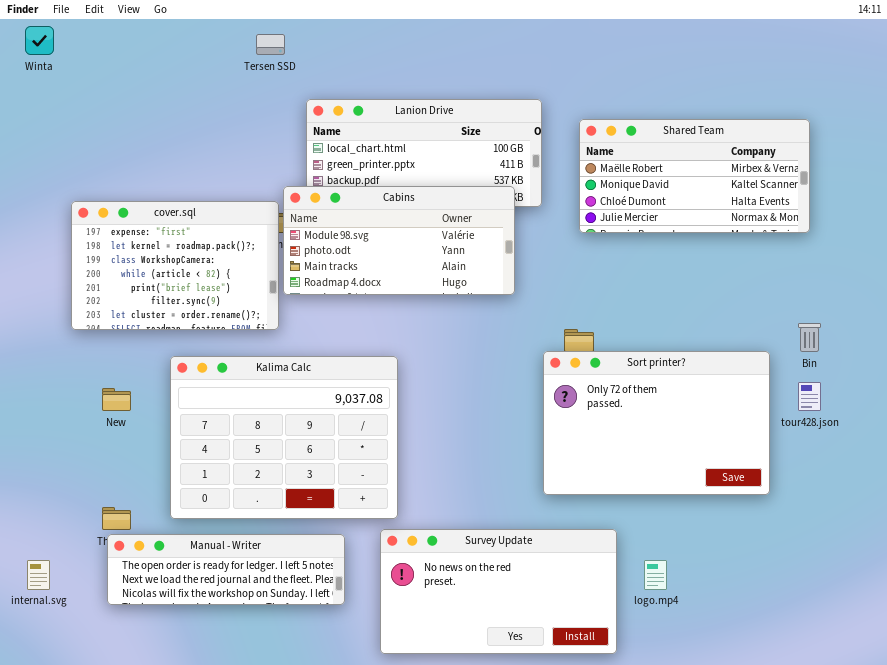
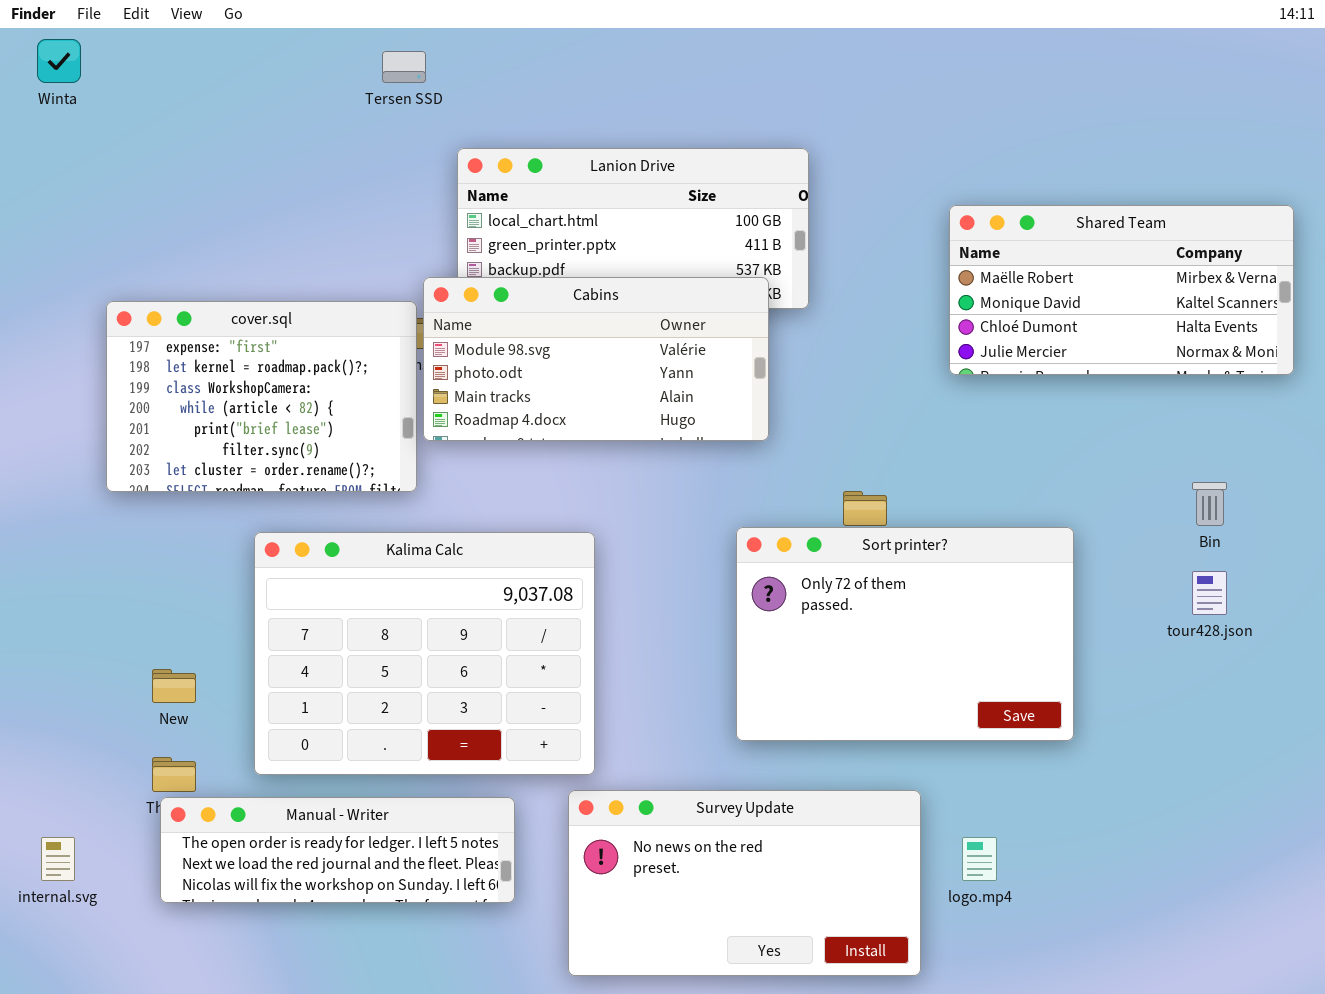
Shared Team: [579,119,810,233] -> [949,205,1294,375], moved
Sort printer?: [543,351,770,495] -> [736,527,1074,741], moved
New: [102,388,131,411] -> [152,669,196,703], moved

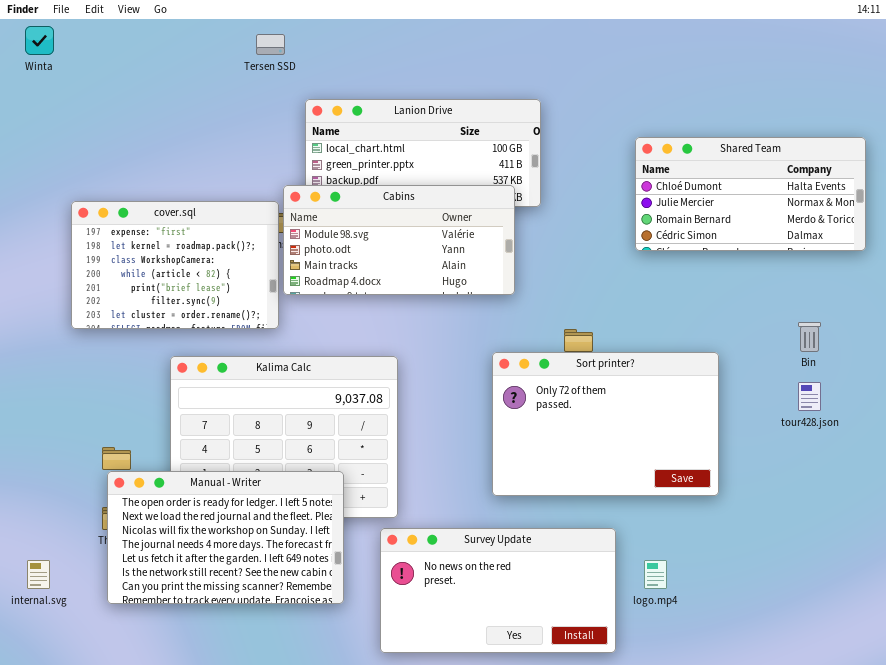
Shared Team: [949,205,1294,375] -> [635,137,866,251], scrolled down 2 rows
Manual - Writer: [160,797,515,903] -> [107,471,344,604], resized

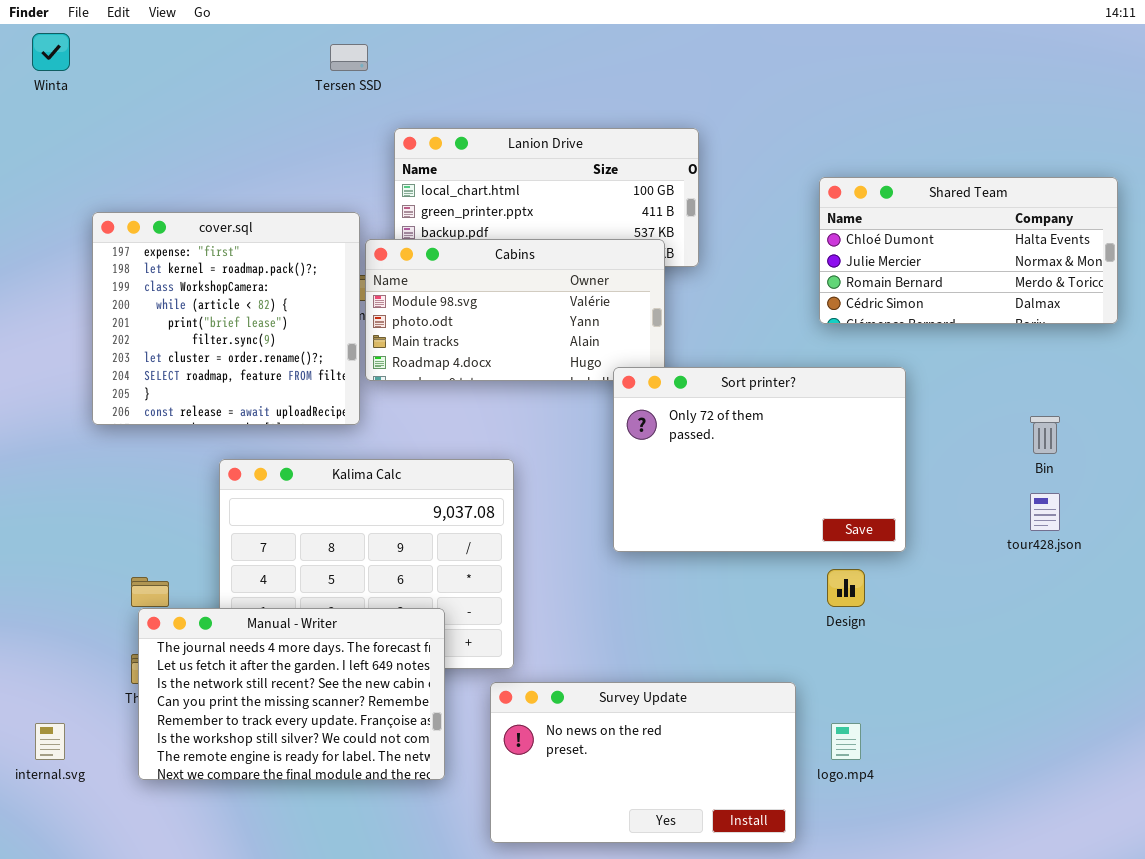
cover.sql: [71,201,279,329] -> [92,212,360,425], resized
Sort printer?: [492,352,719,496] -> [613,367,906,552], moved
Manual - Writer: [107,471,344,604] -> [138,608,445,780], scrolled down 3 rows

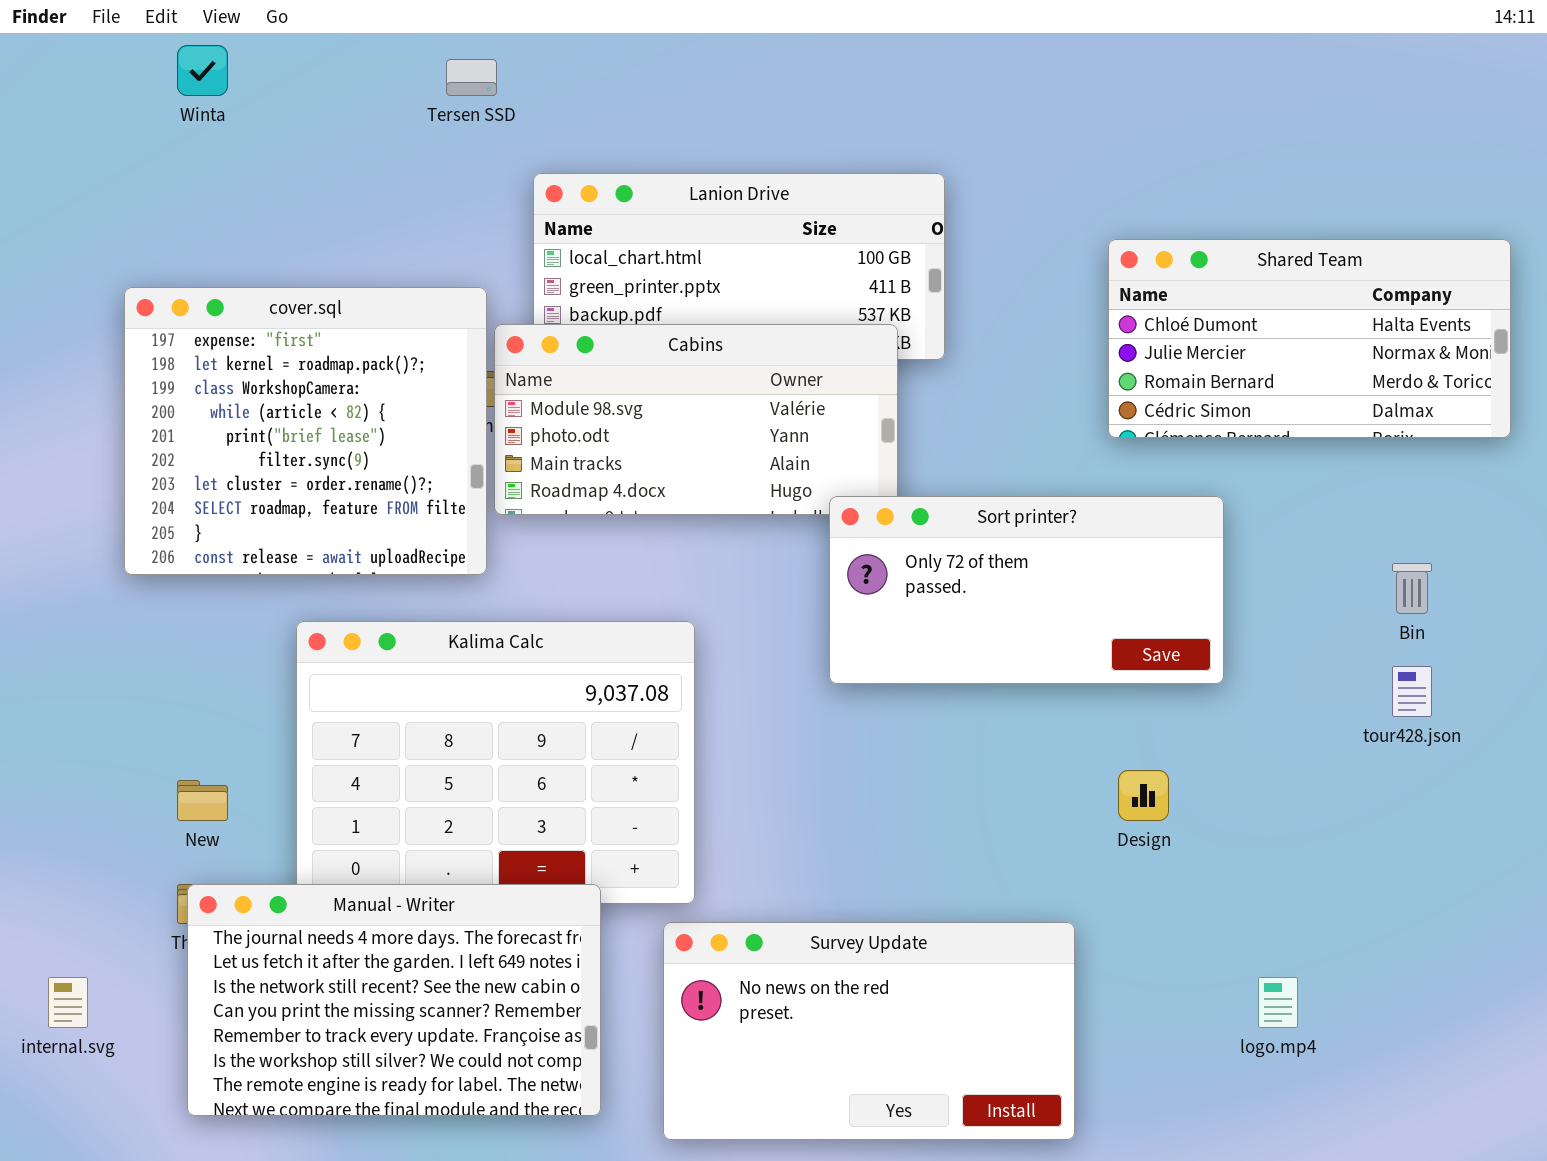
Winta: [32,33,70,71] -> [177,45,228,96], moved
Sort printer?: [613,367,906,552] -> [829,496,1224,684], resized
Manual - Writer: [138,608,445,780] -> [187,884,601,1116], moved
logo.mp4: [831,723,861,760] -> [1258,977,1298,1028], moved

